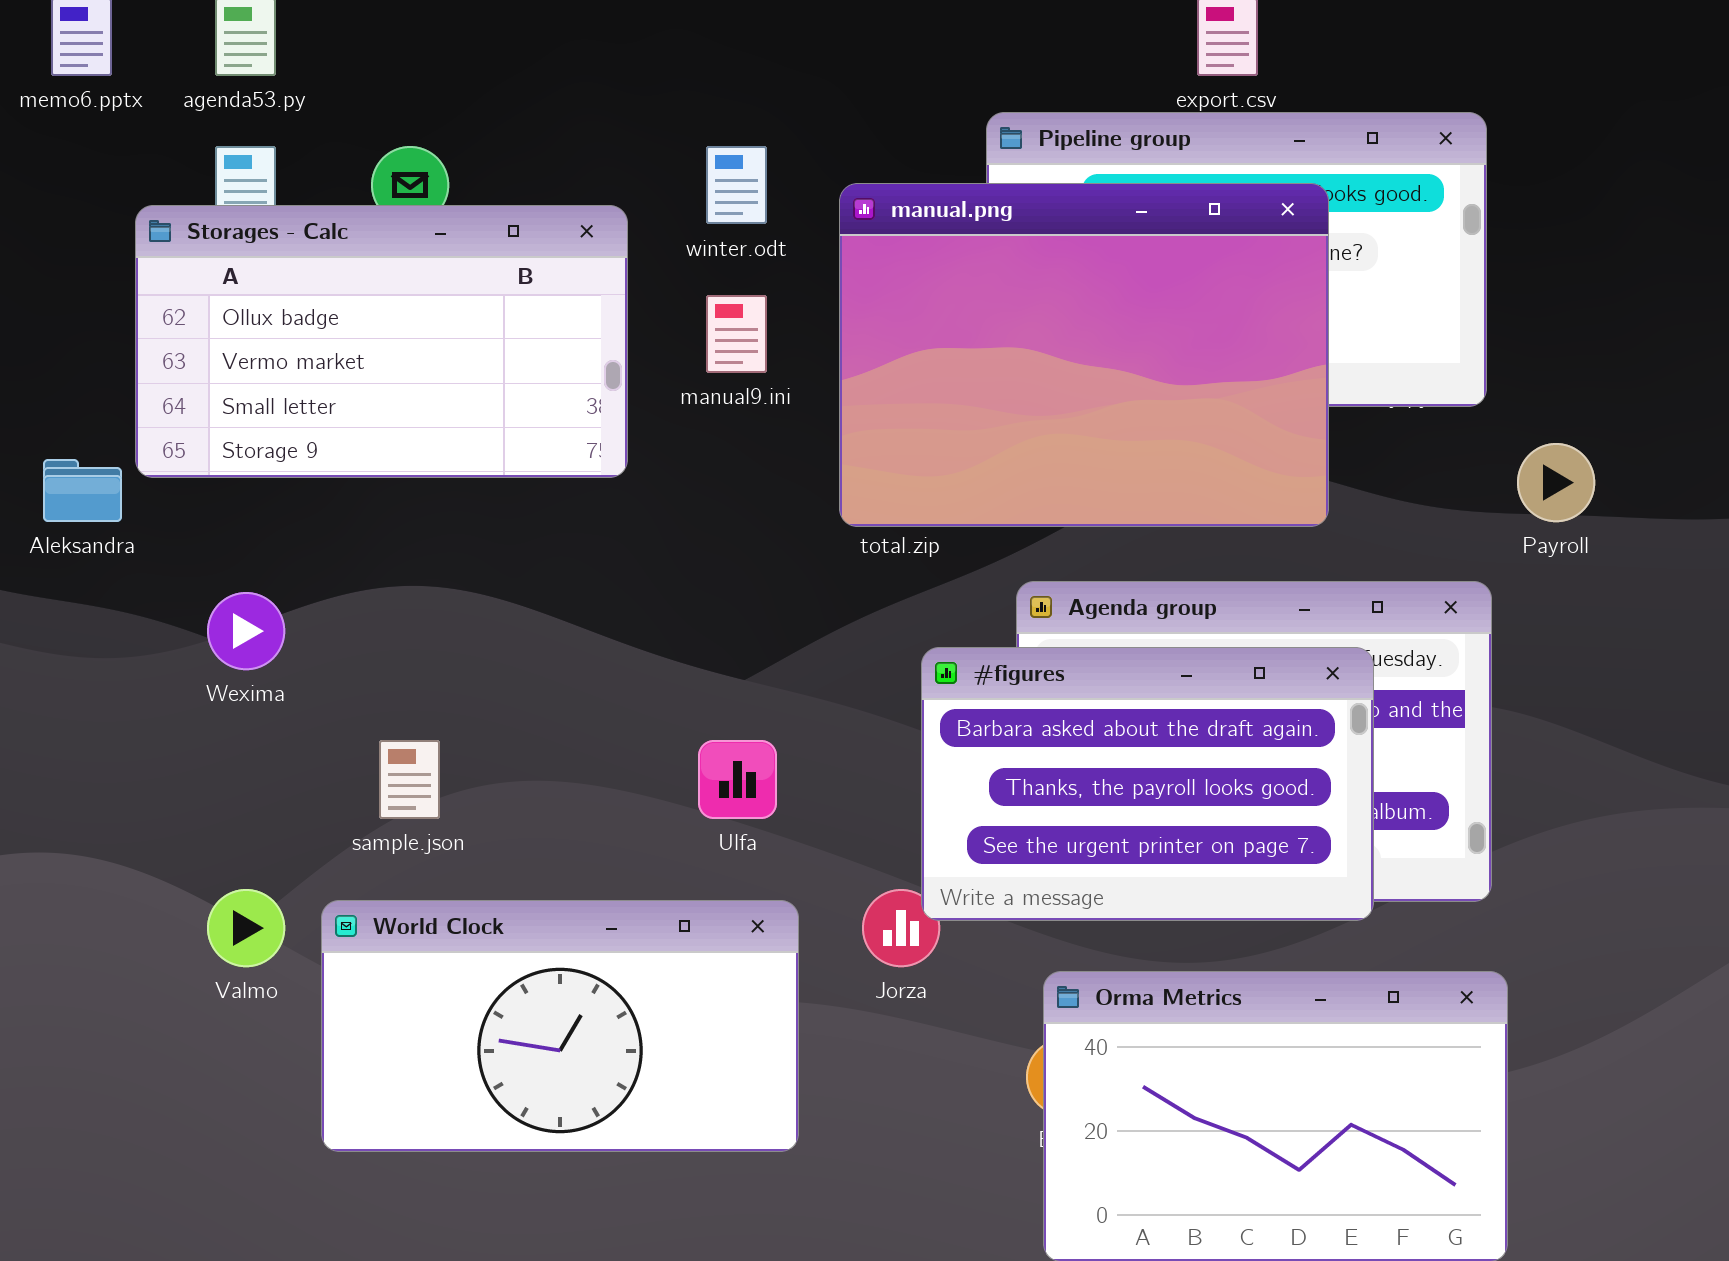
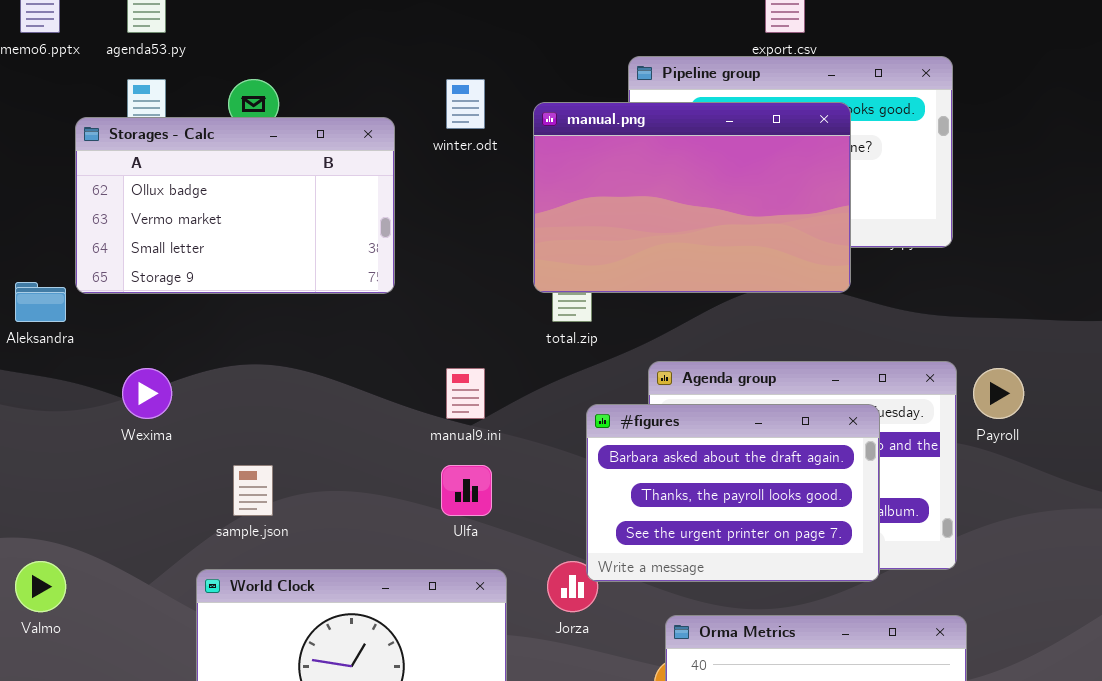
manual.png: [839,183,1329,527] -> [533,102,851,293], resized
manual9.ini: [706,295,767,373] -> [446,368,485,419], moved
Payroll: [1517,443,1595,522] -> [973,368,1024,419], moved
Valmo: [207,889,285,967] -> [15,561,66,612], moved

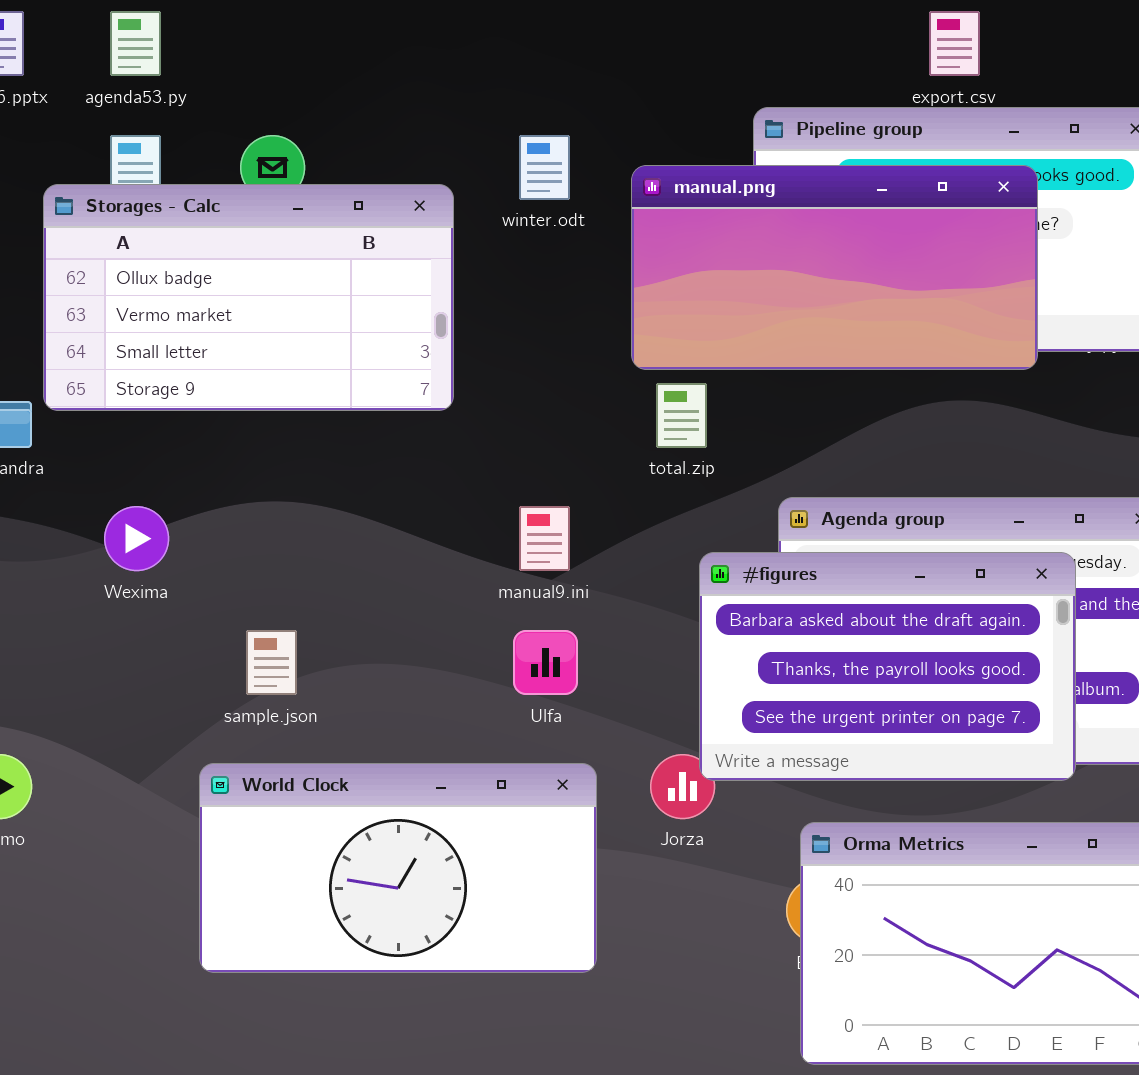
manual.png: [533,102,851,293] -> [631,165,1038,370], resized

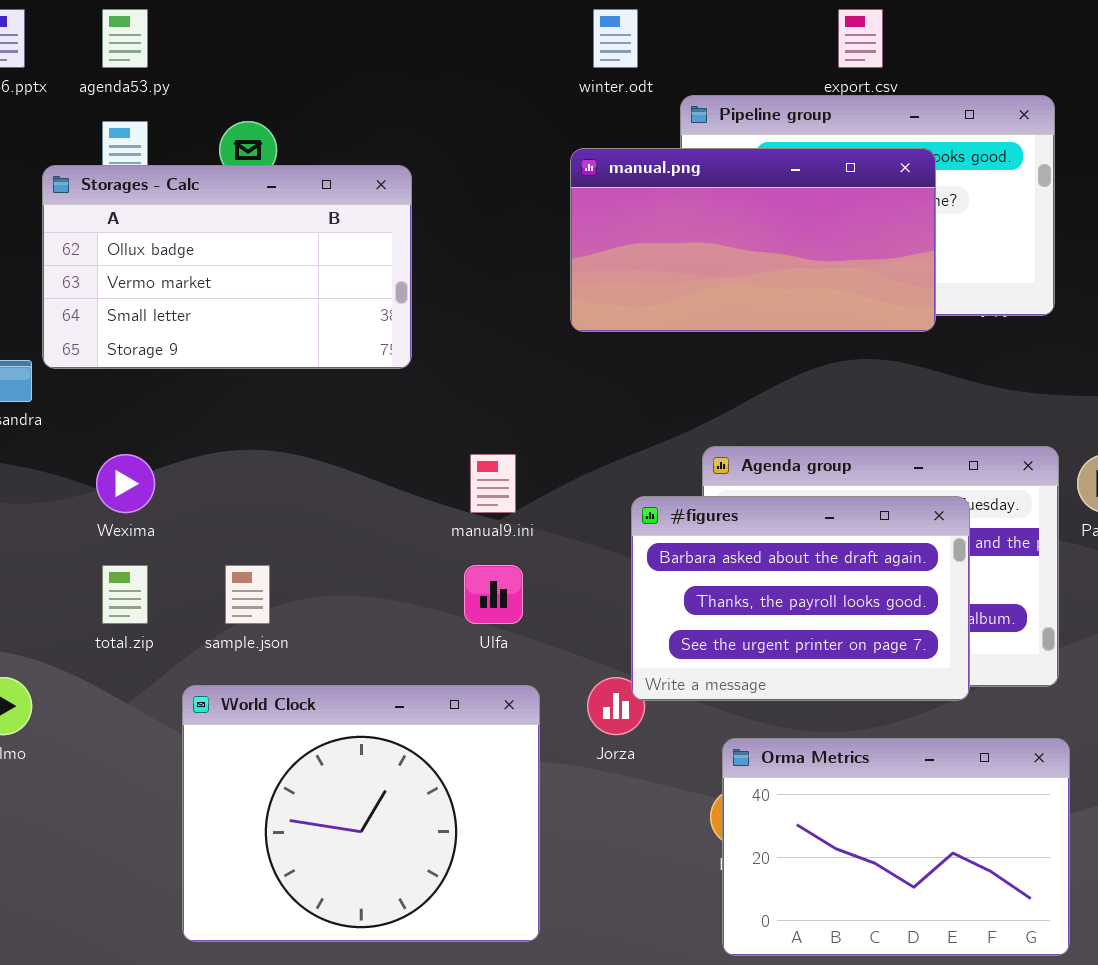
winter.odt: [519,135,570,200] -> [593,9,638,68], moved
total.zip: [656,383,707,448] -> [102,565,148,624], moved
World Clock: [199,763,597,973] -> [182,685,540,942], resized

